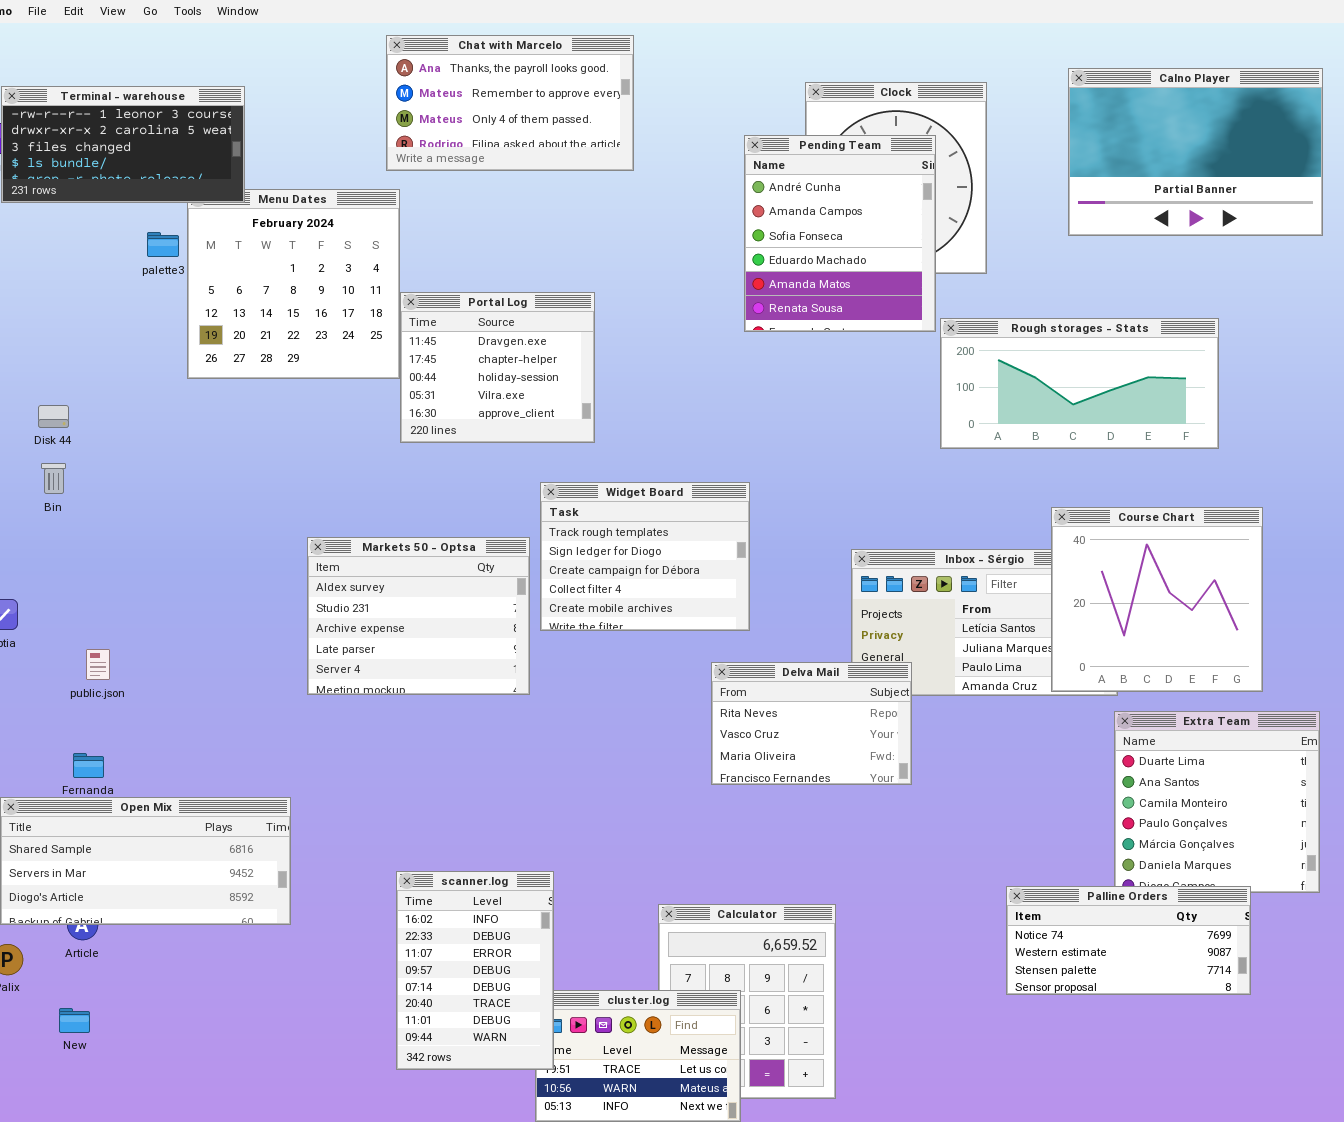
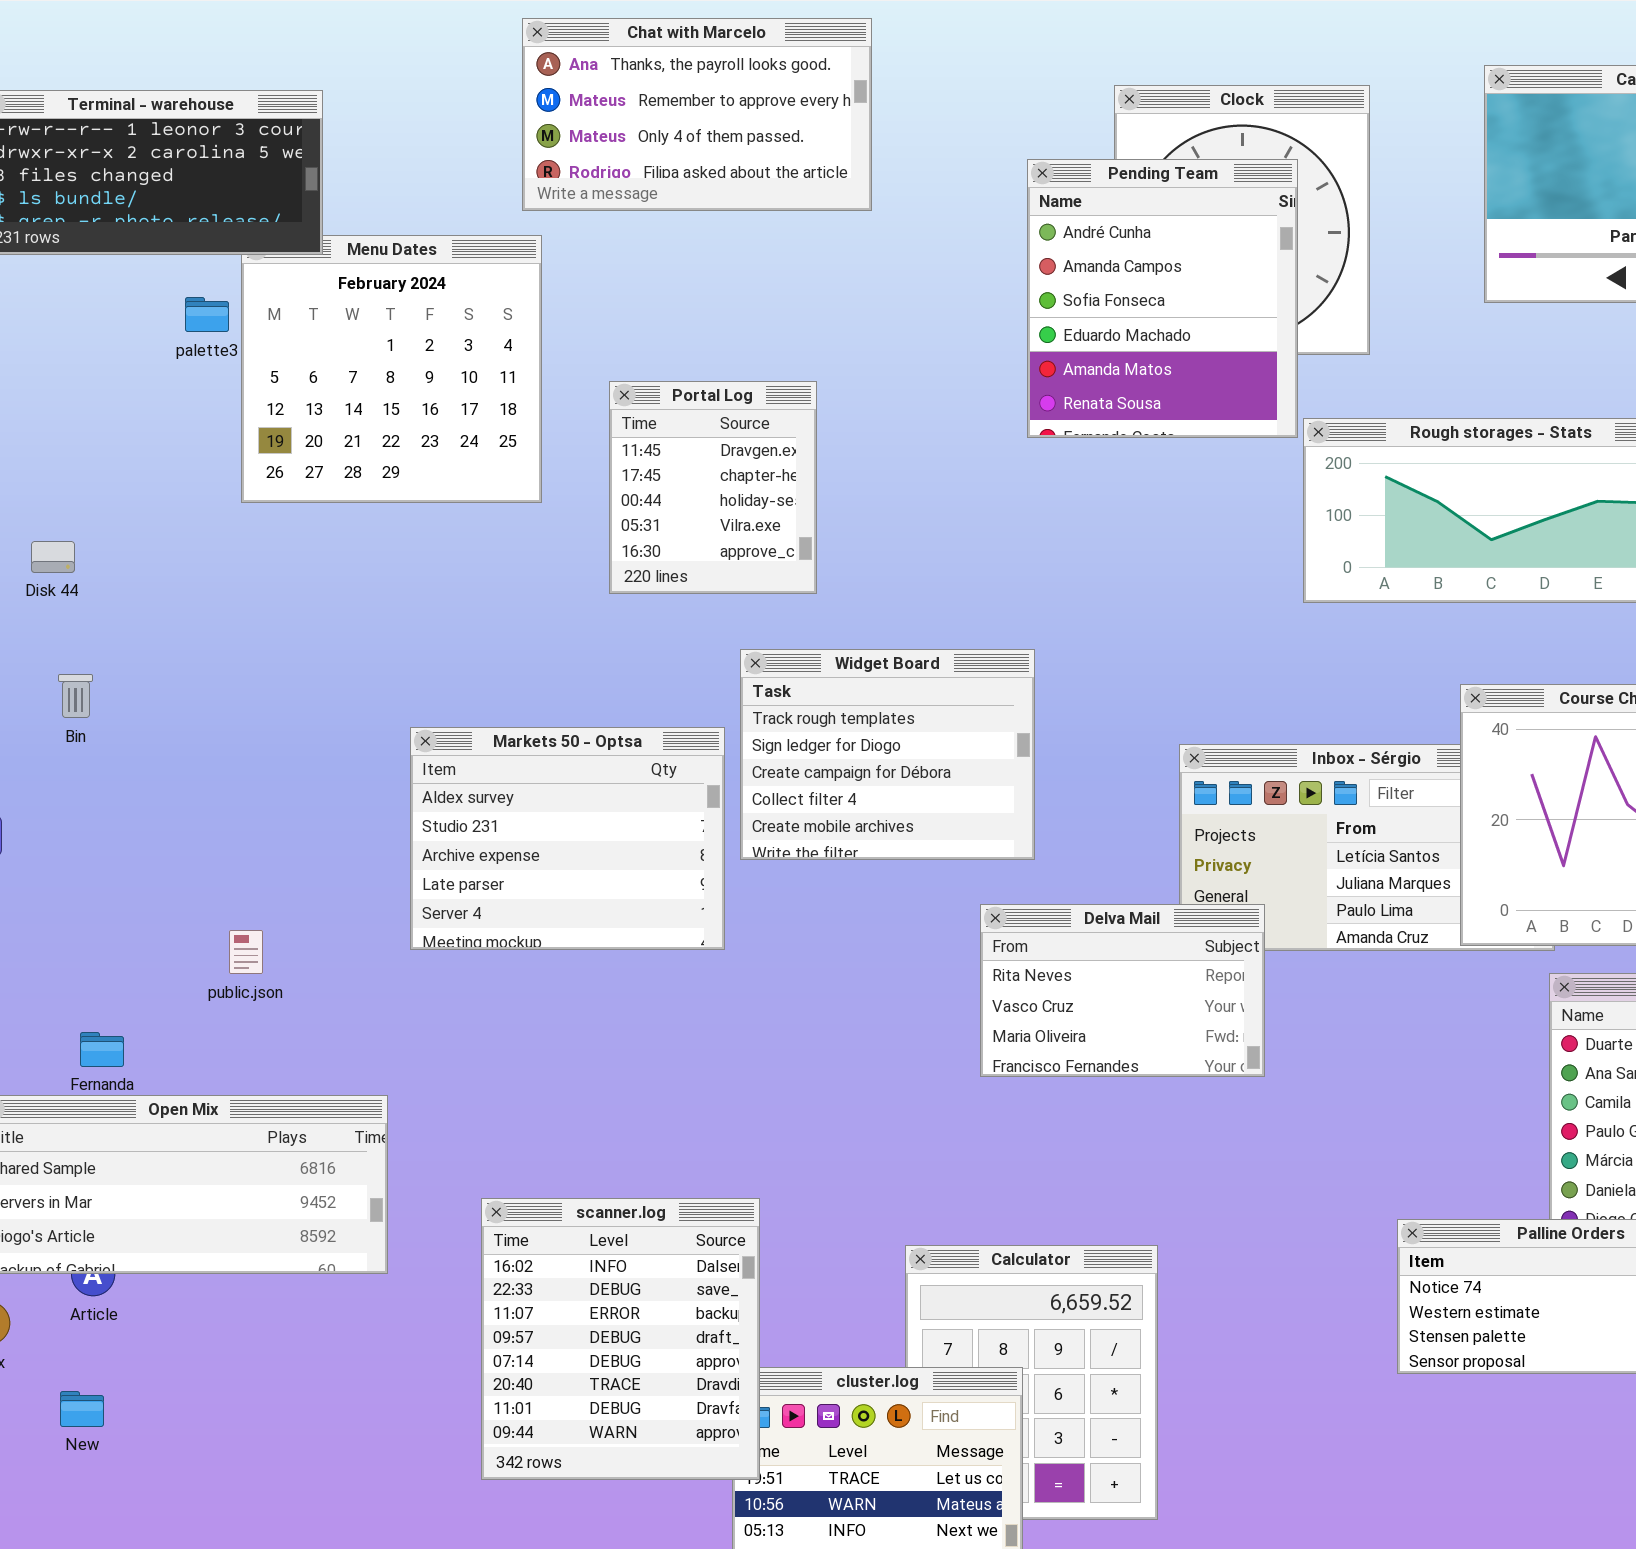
Portal Log: [400,292,595,443] -> [609,381,817,594], resized
Bin: [41,463,66,494] -> [58,674,93,718], moved
public.json: [86,649,110,680] -> [229,930,263,974], moved
scanner.log: [396,871,554,1070] -> [481,1198,760,1480], resized

